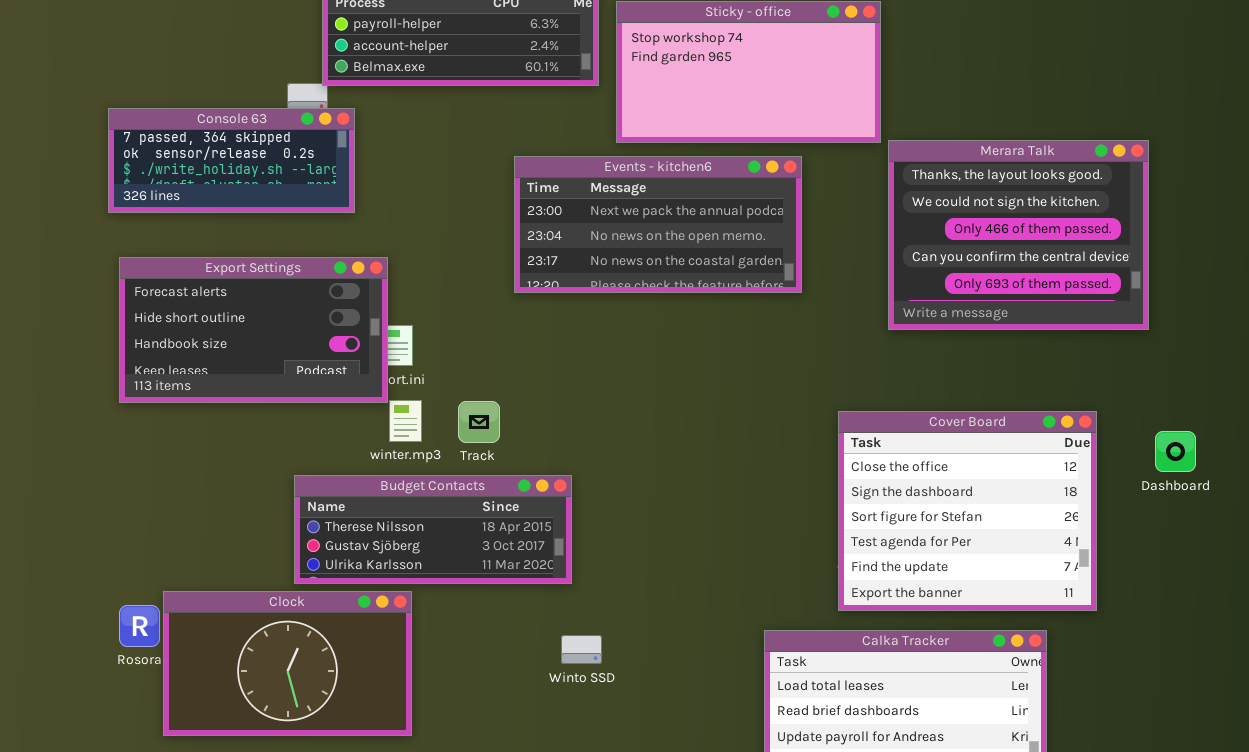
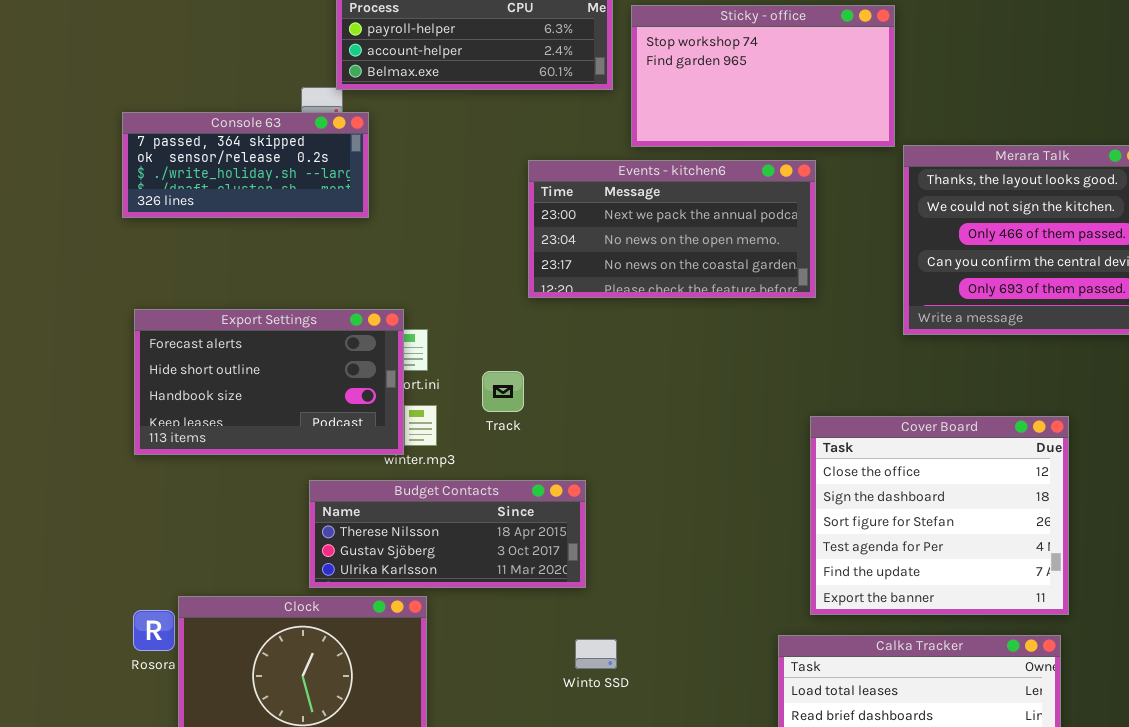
Export Settings: [119,257,388,403] -> [134,309,404,455], moved
Track: [458,401,500,443] -> [482,371,524,412], moved
Cover Board: [838,411,1097,611] -> [810,416,1069,615], moved

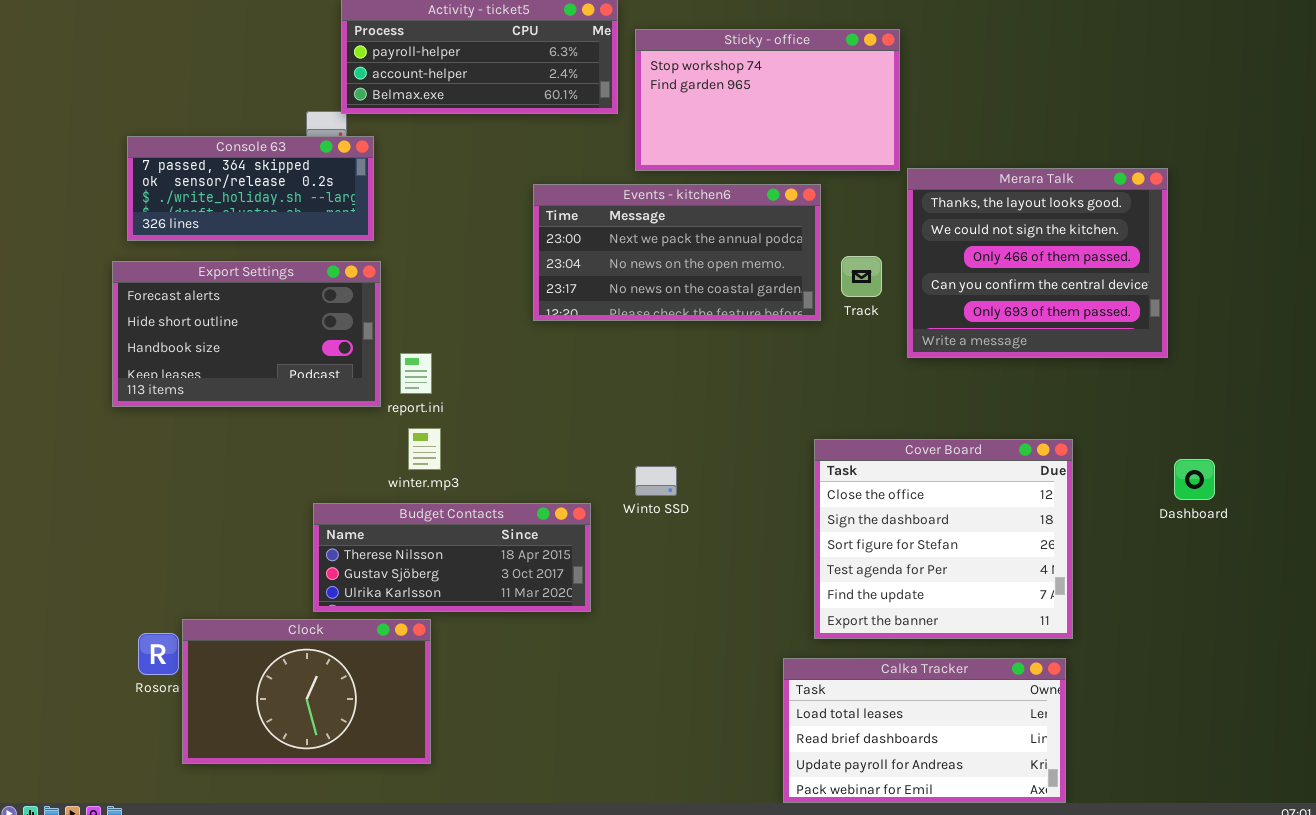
Export Settings: [134,309,404,455] -> [112,261,381,407], moved
Track: [482,371,524,412] -> [841,256,882,297], moved
Winto SSD: [575,639,617,669] -> [635,466,677,496], moved

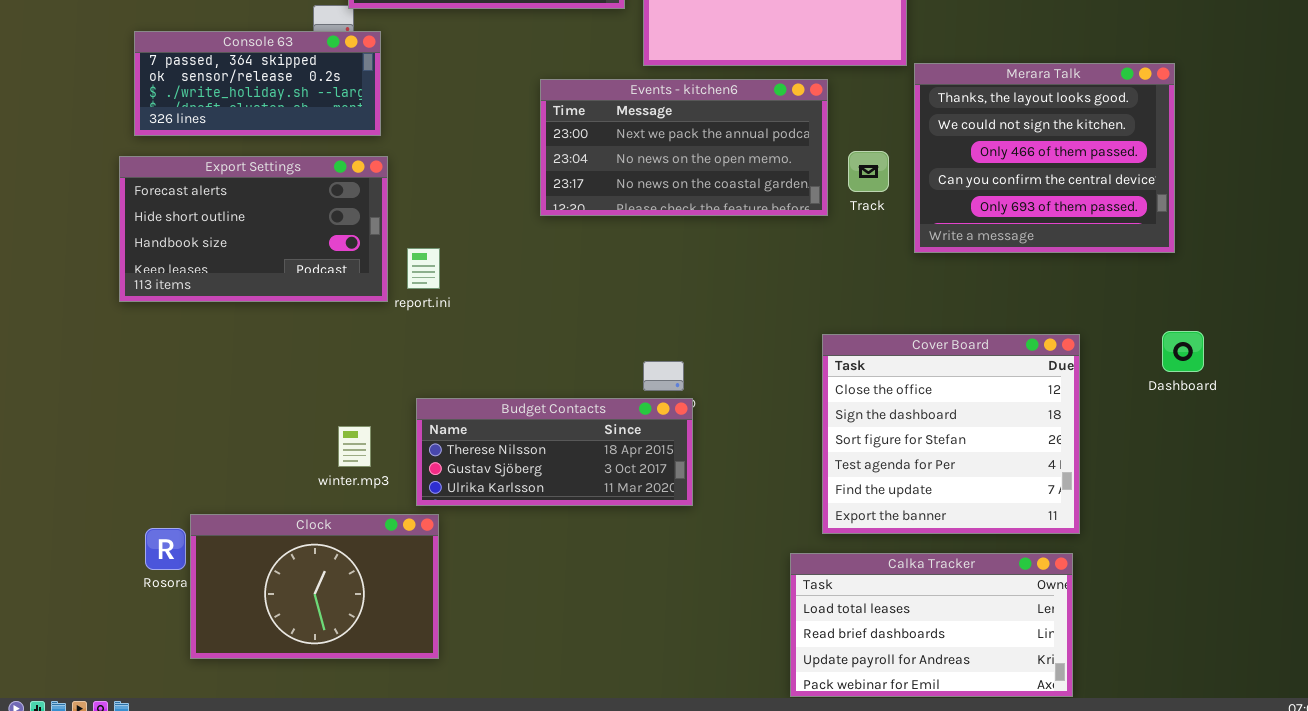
winter.mp3: [408,428,441,470] -> [338,426,371,467], moved
Dashboard: [1174,459,1215,500] -> [1162,331,1204,372], moved
Budget Contacts: [313,503,591,612] -> [416,398,693,506], moved

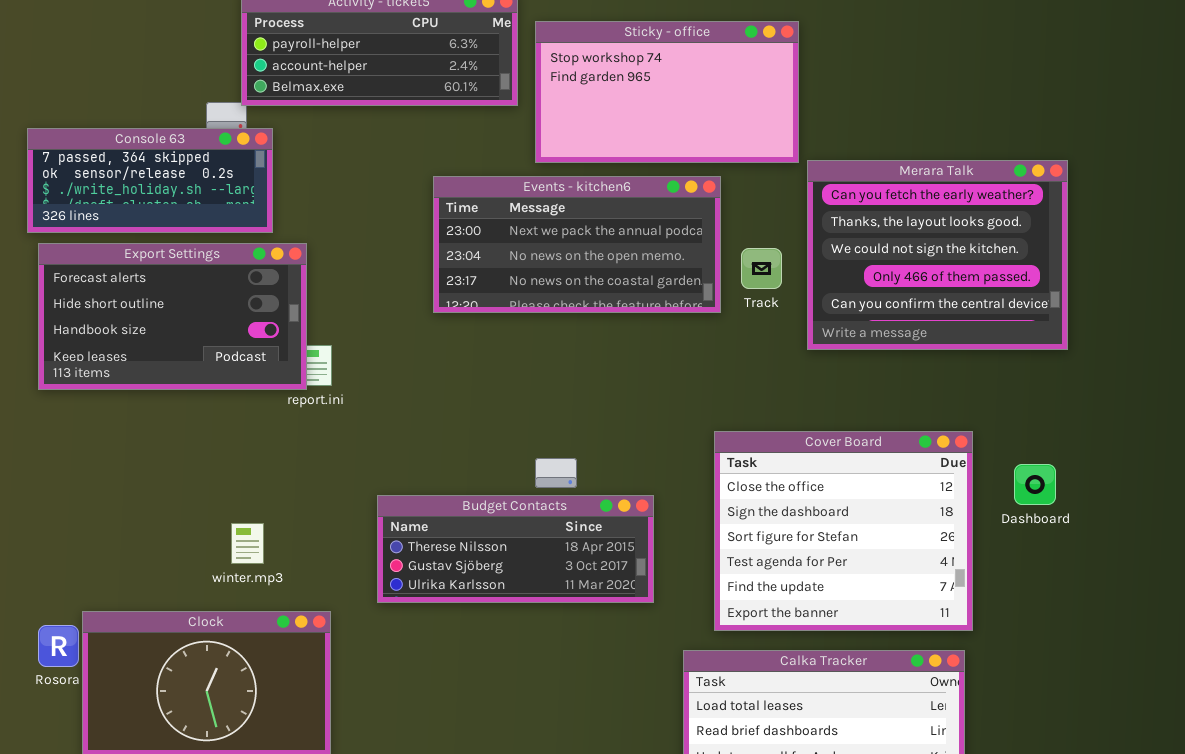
Merara Talk: [914,63,1175,253] -> [807,160,1068,350], scrolled up 1 row
Export Settings: [119,156,388,302] -> [38,243,307,390], moved
Dashboard: [1162,331,1204,372] -> [1014,464,1056,505], moved
Budget Contacts: [416,398,693,506] -> [377,495,654,603], moved

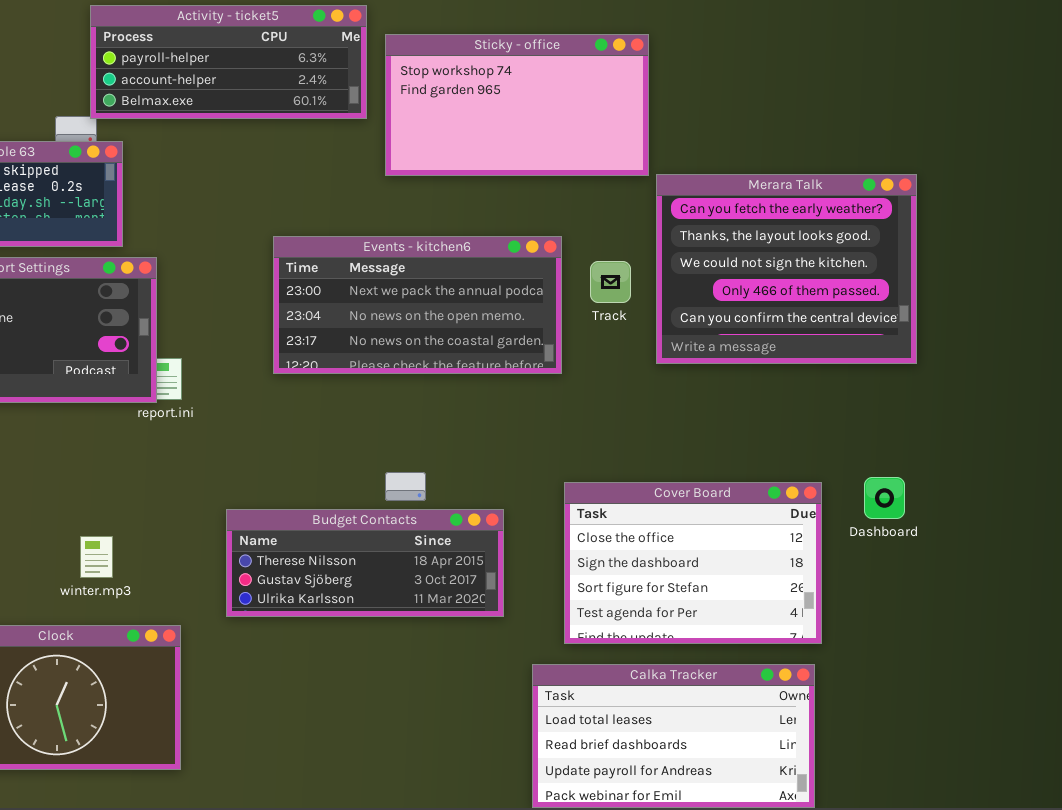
Events - kitchen6: [433,176,721,313] -> [273,236,562,374], moved
Cover Board: [714,431,973,631] -> [564,482,822,644], resized

